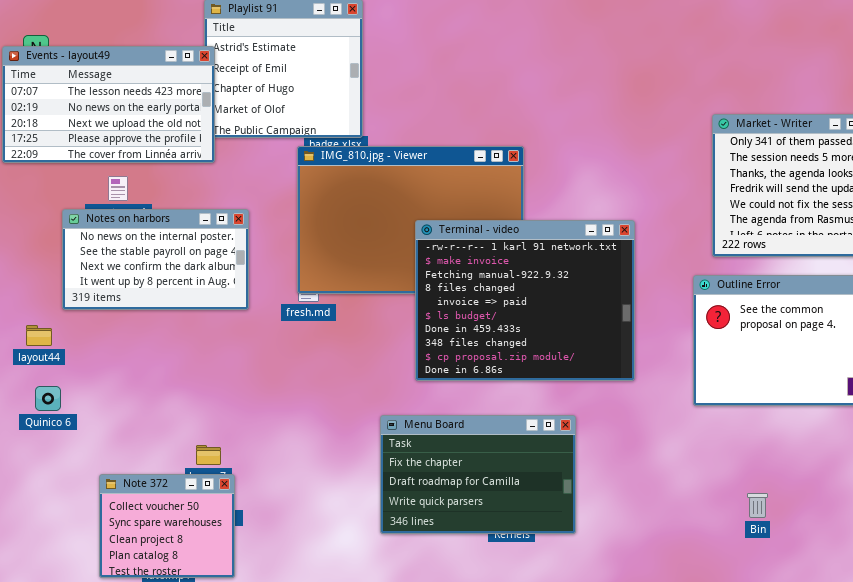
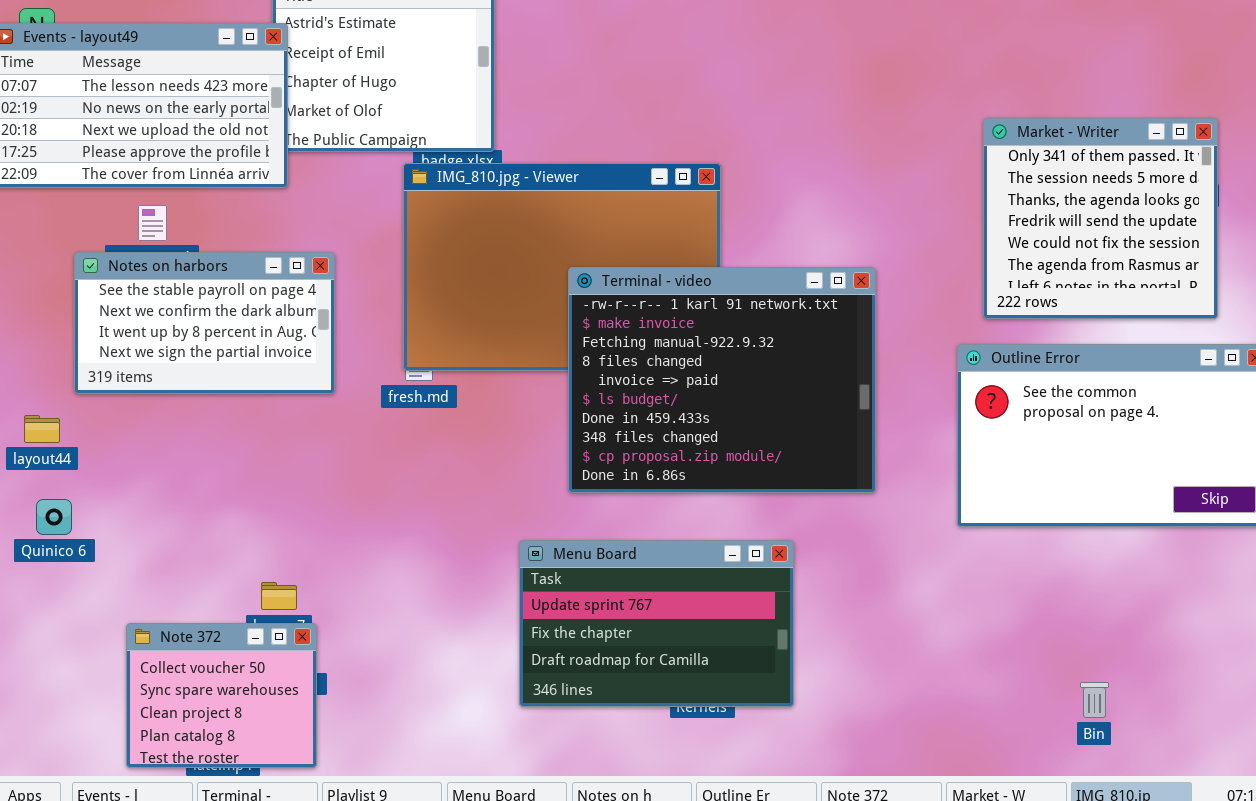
Notes on harbors: [62,209,249,310] -> [74,252,335,394], scrolled down 1 row
Menu Board: [380,415,576,534] -> [519,540,794,707], scrolled up 1 row
Bin: [747,493,768,518] -> [1080,682,1109,718], moved

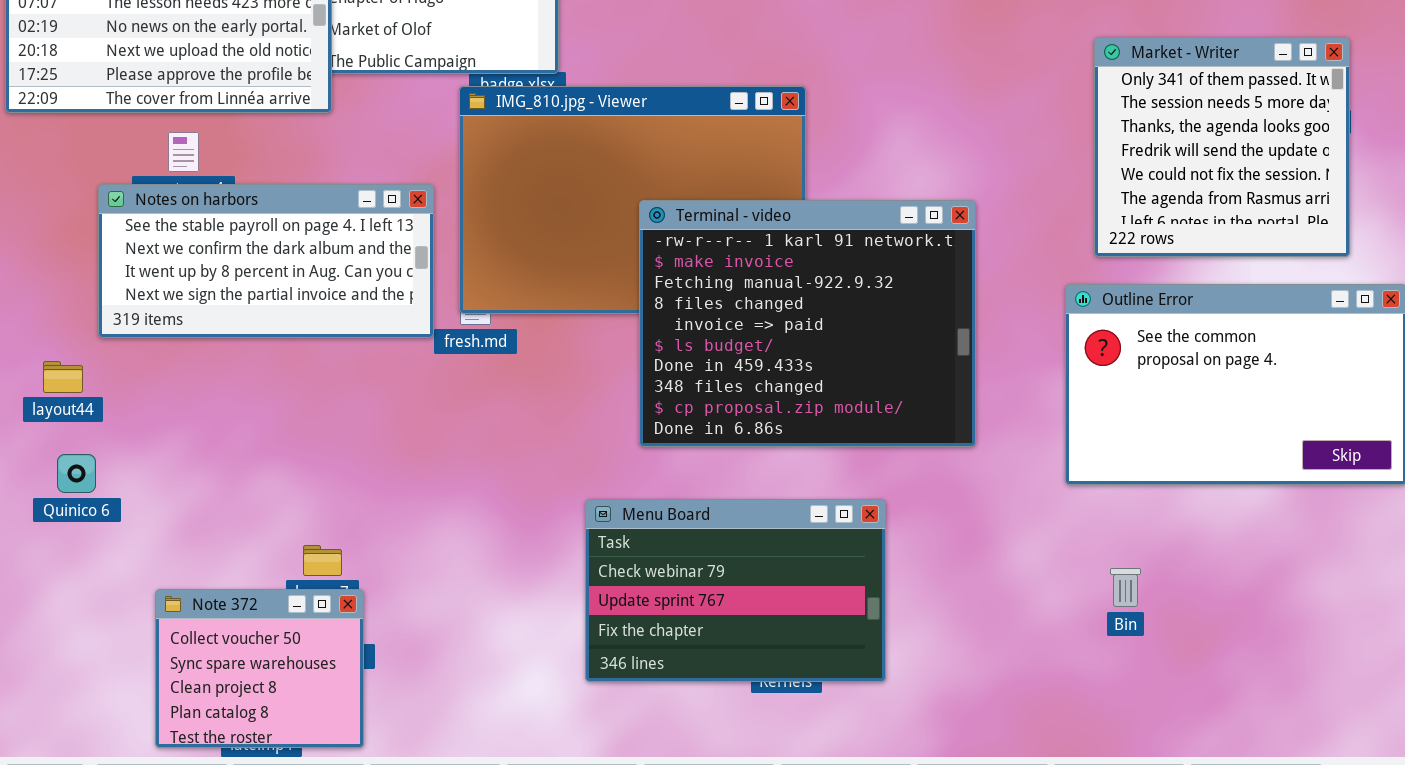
Notes on harbors: [74,252,335,394] -> [98,184,434,338], resized
Menu Board: [519,540,794,707] -> [585,499,886,682], scrolled up 1 row
Bin: [1080,682,1109,718] -> [1110,568,1141,607], moved

